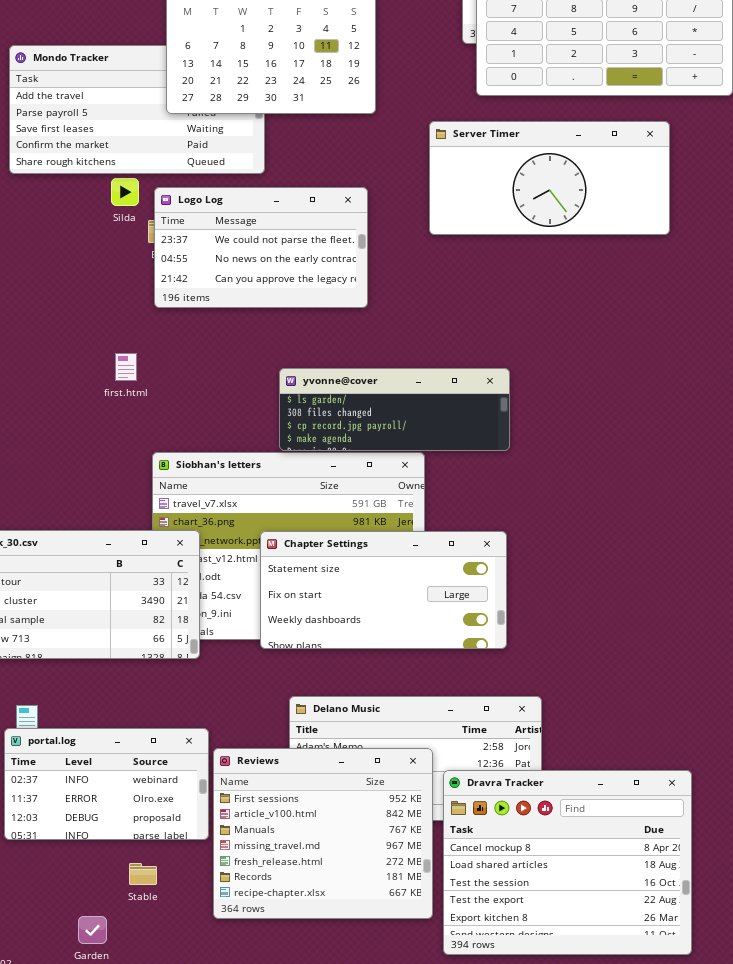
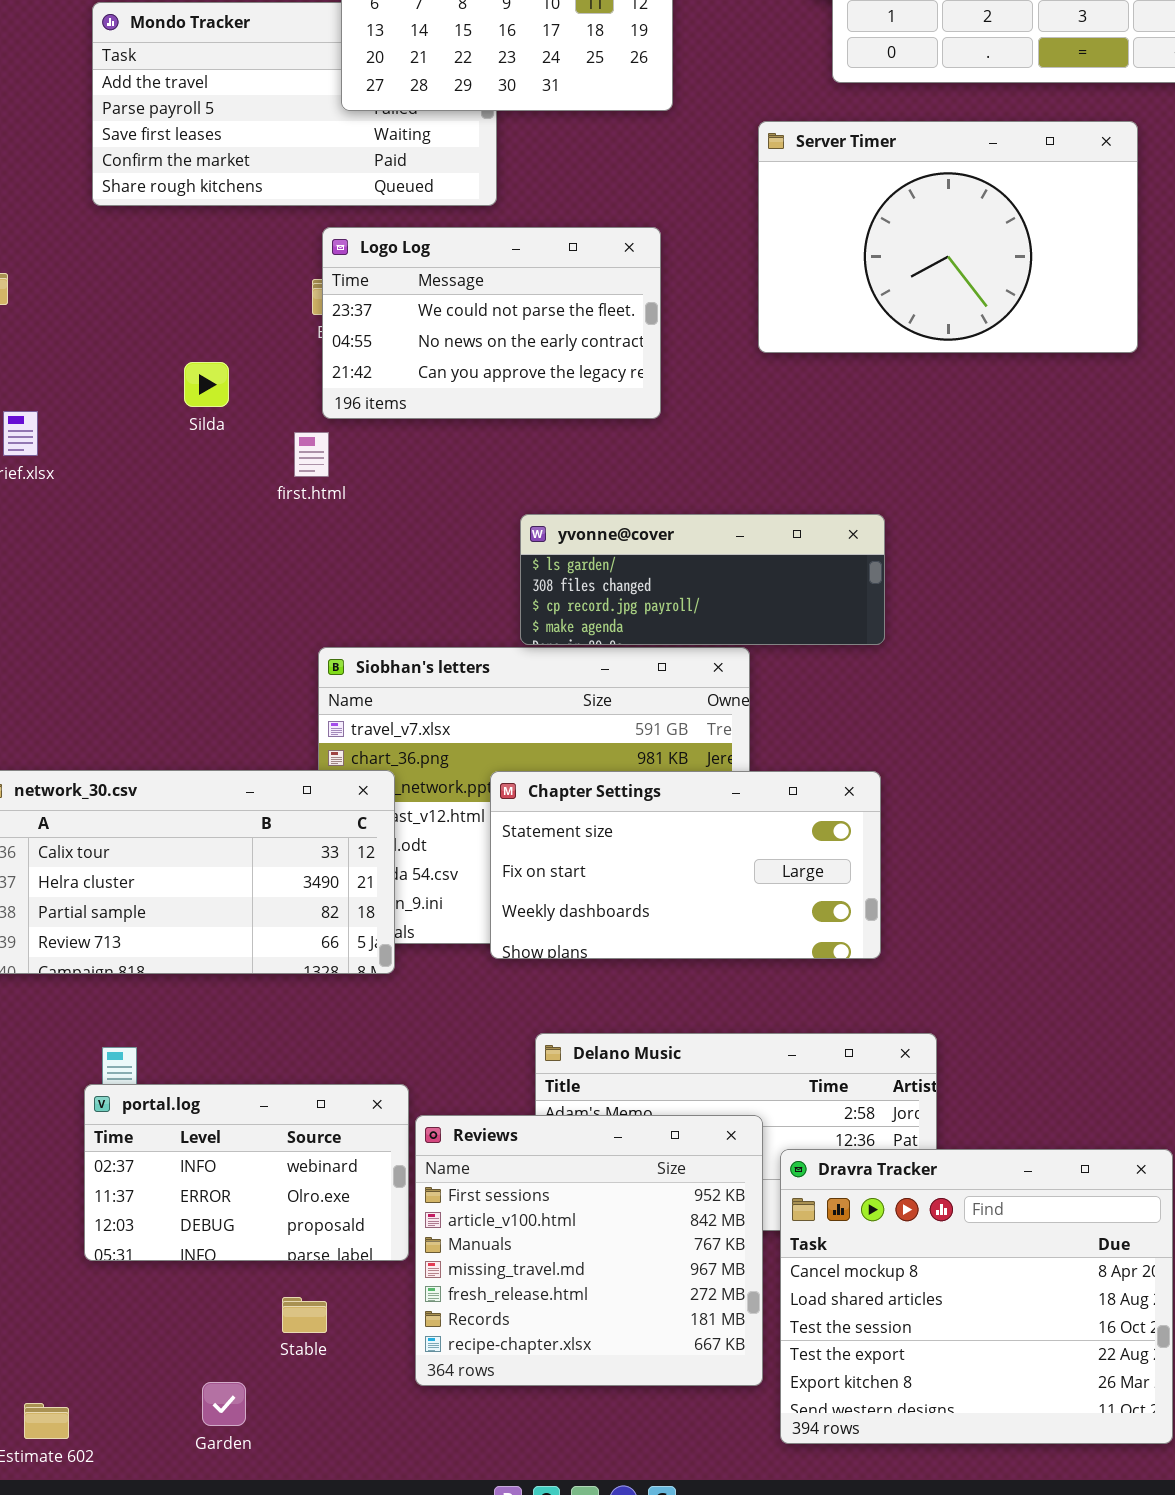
Server Timer: [429,121,670,235] -> [758,121,1138,353], resized
Silda: [111,178,139,206] -> [184,362,229,407], moved
first.html: [115,353,137,381] -> [294,432,329,477], moved

